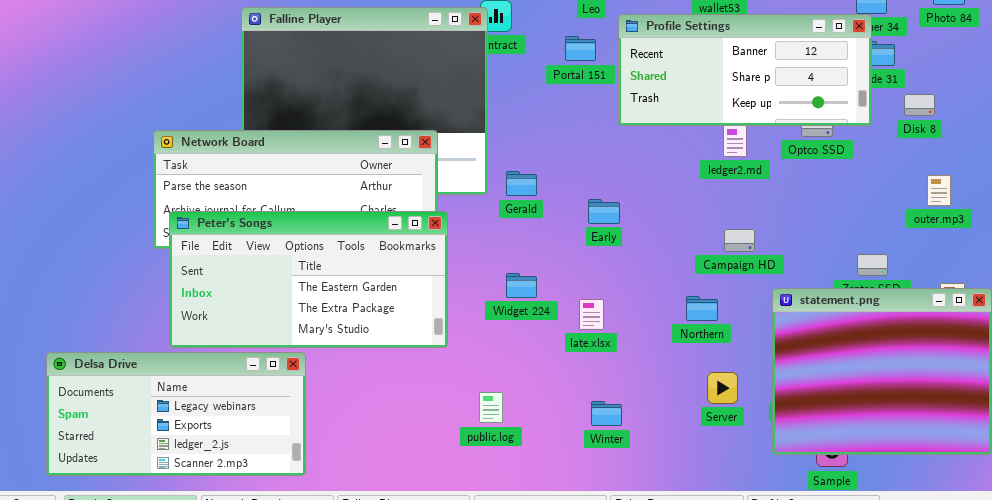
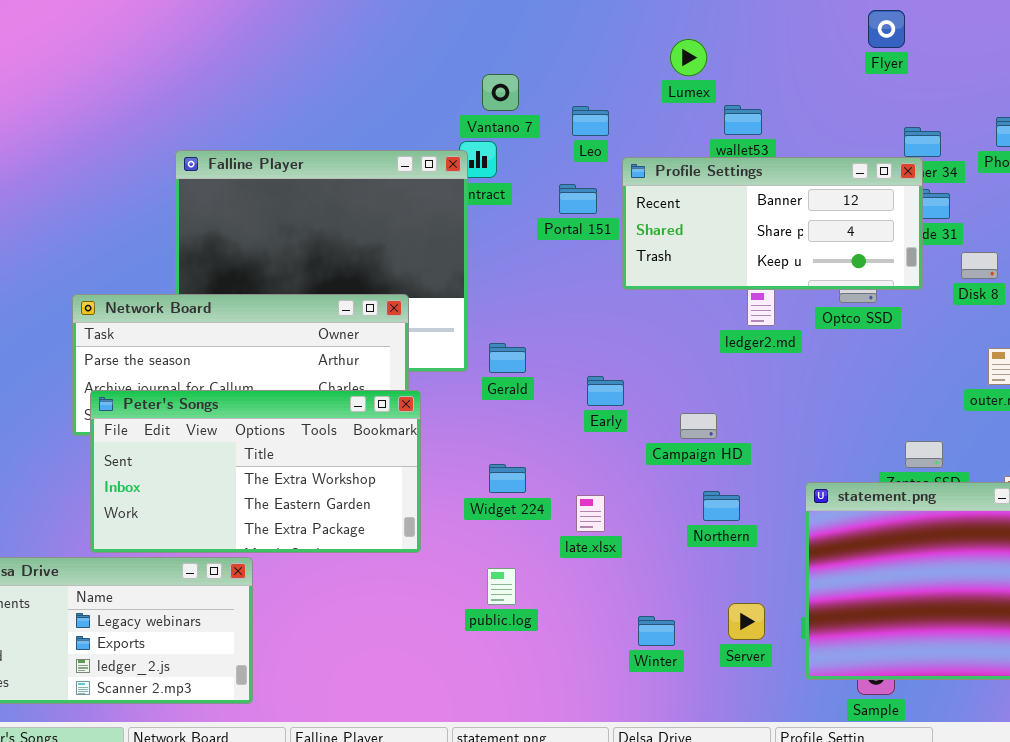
Peter's Songs: [169,211,448,348] -> [90,390,421,553], scrolled up 1 row
Campaign HD: [724,229,755,252] -> [680,413,717,439], moved
Server: [707,372,738,404] -> [728,603,765,640], moved
public.log: [479,392,503,423] -> [487,568,516,605], moved
Winter: [591,401,622,426] -> [638,616,675,646], moved

